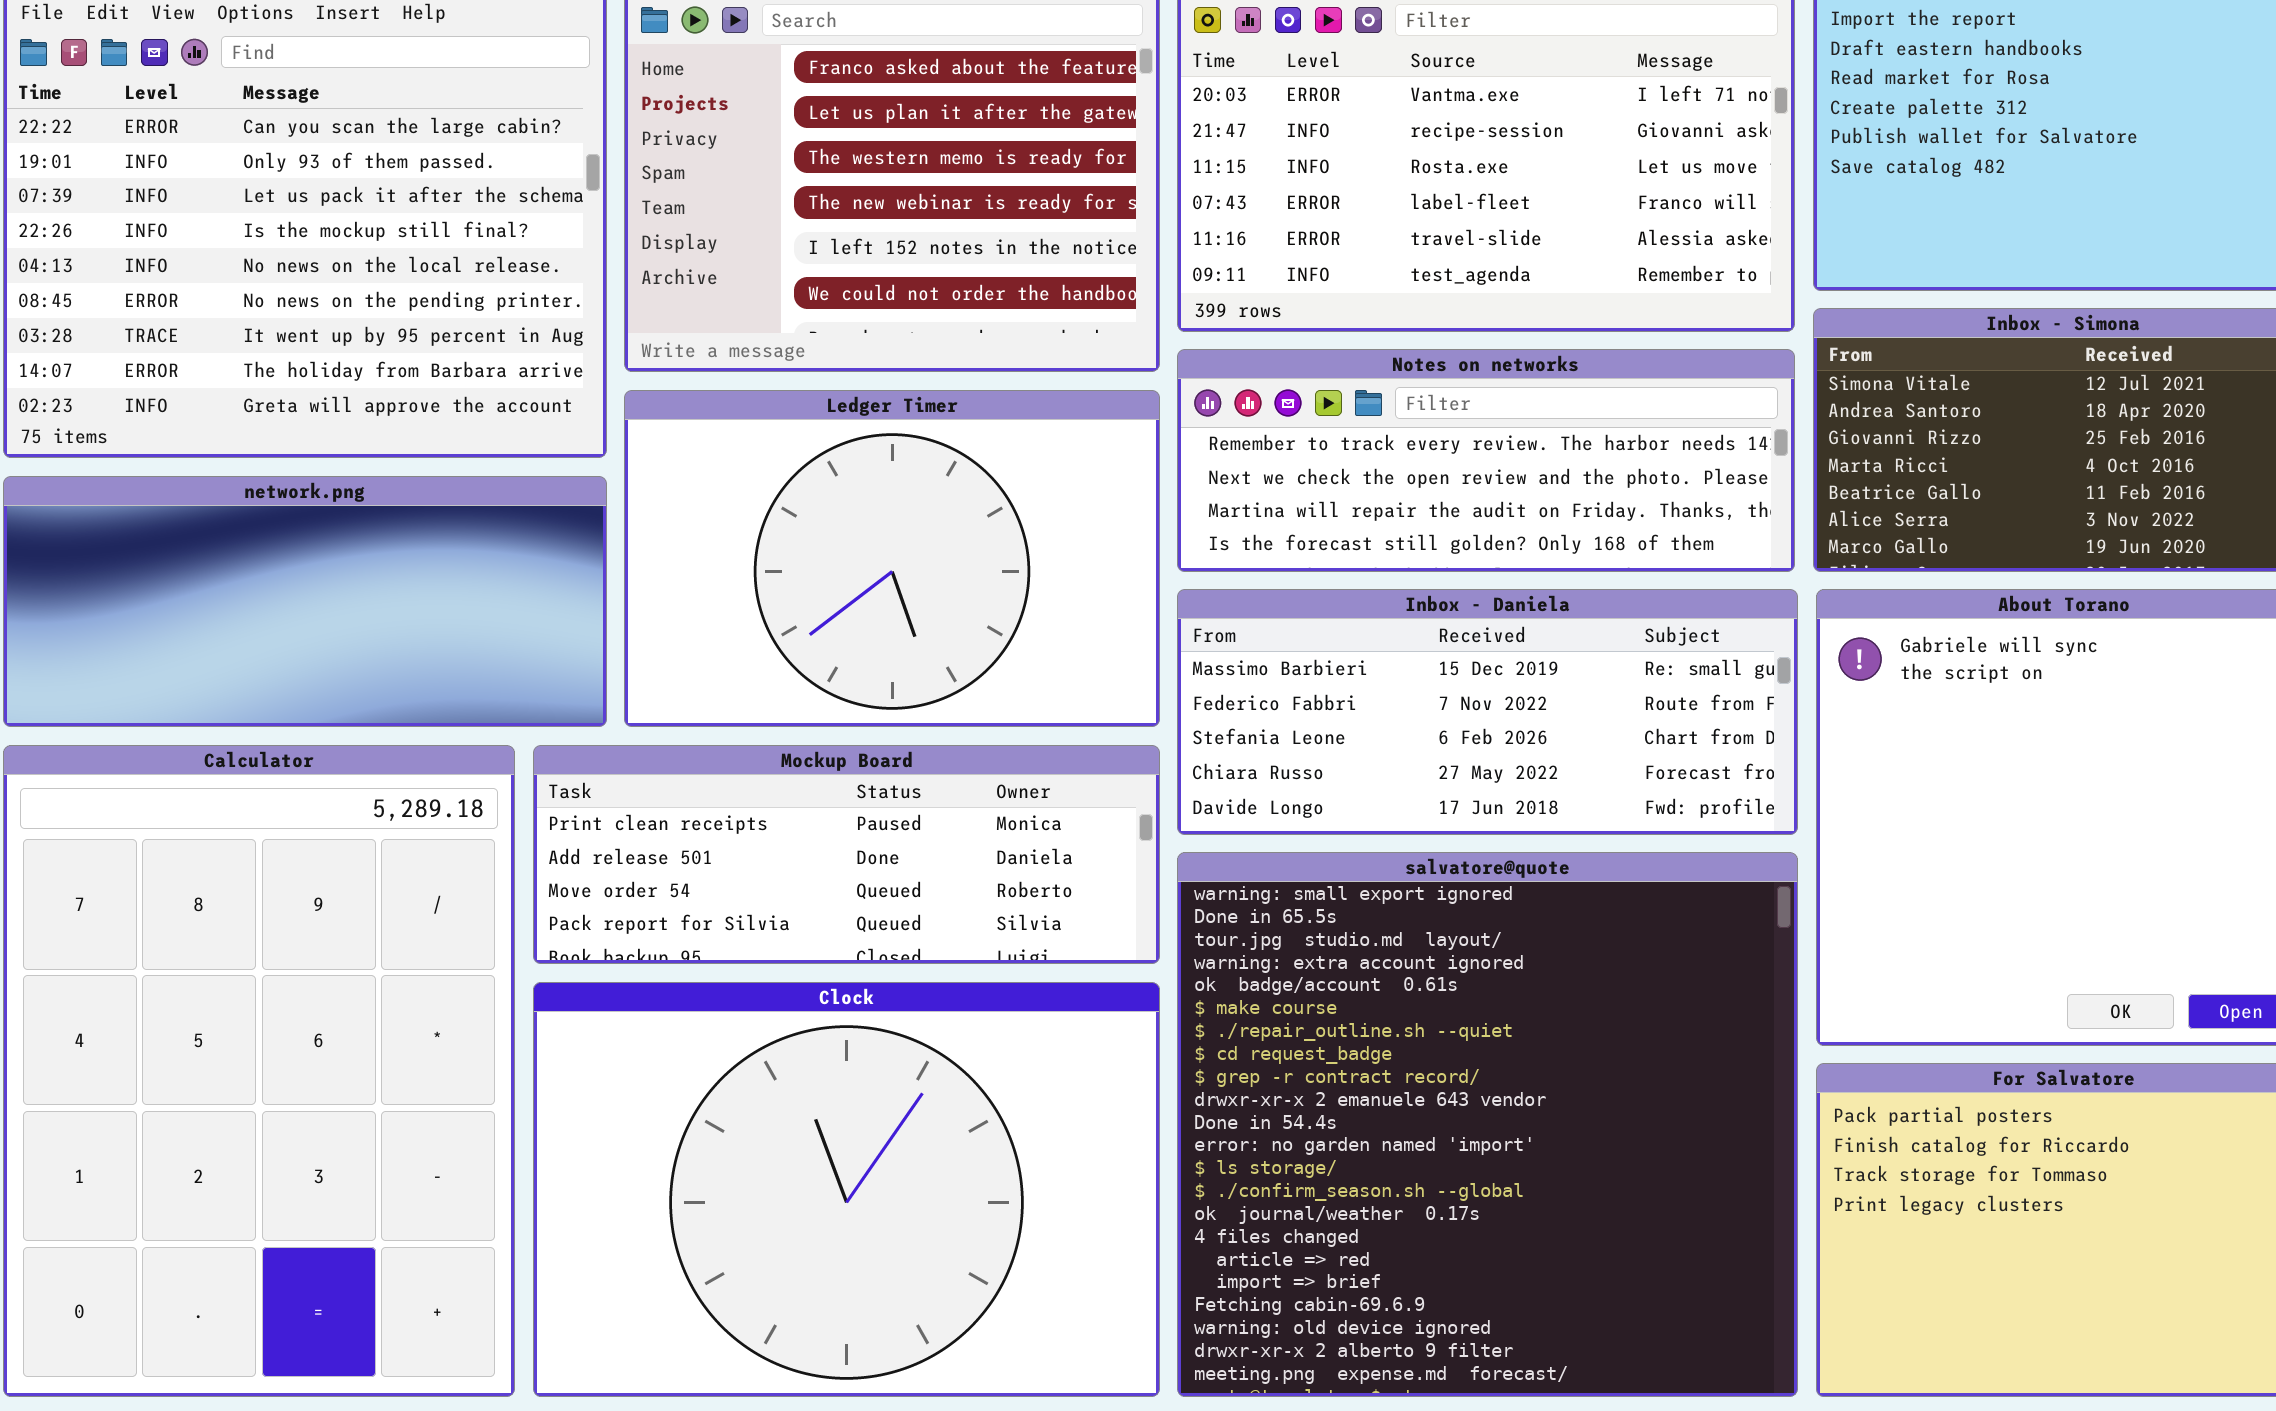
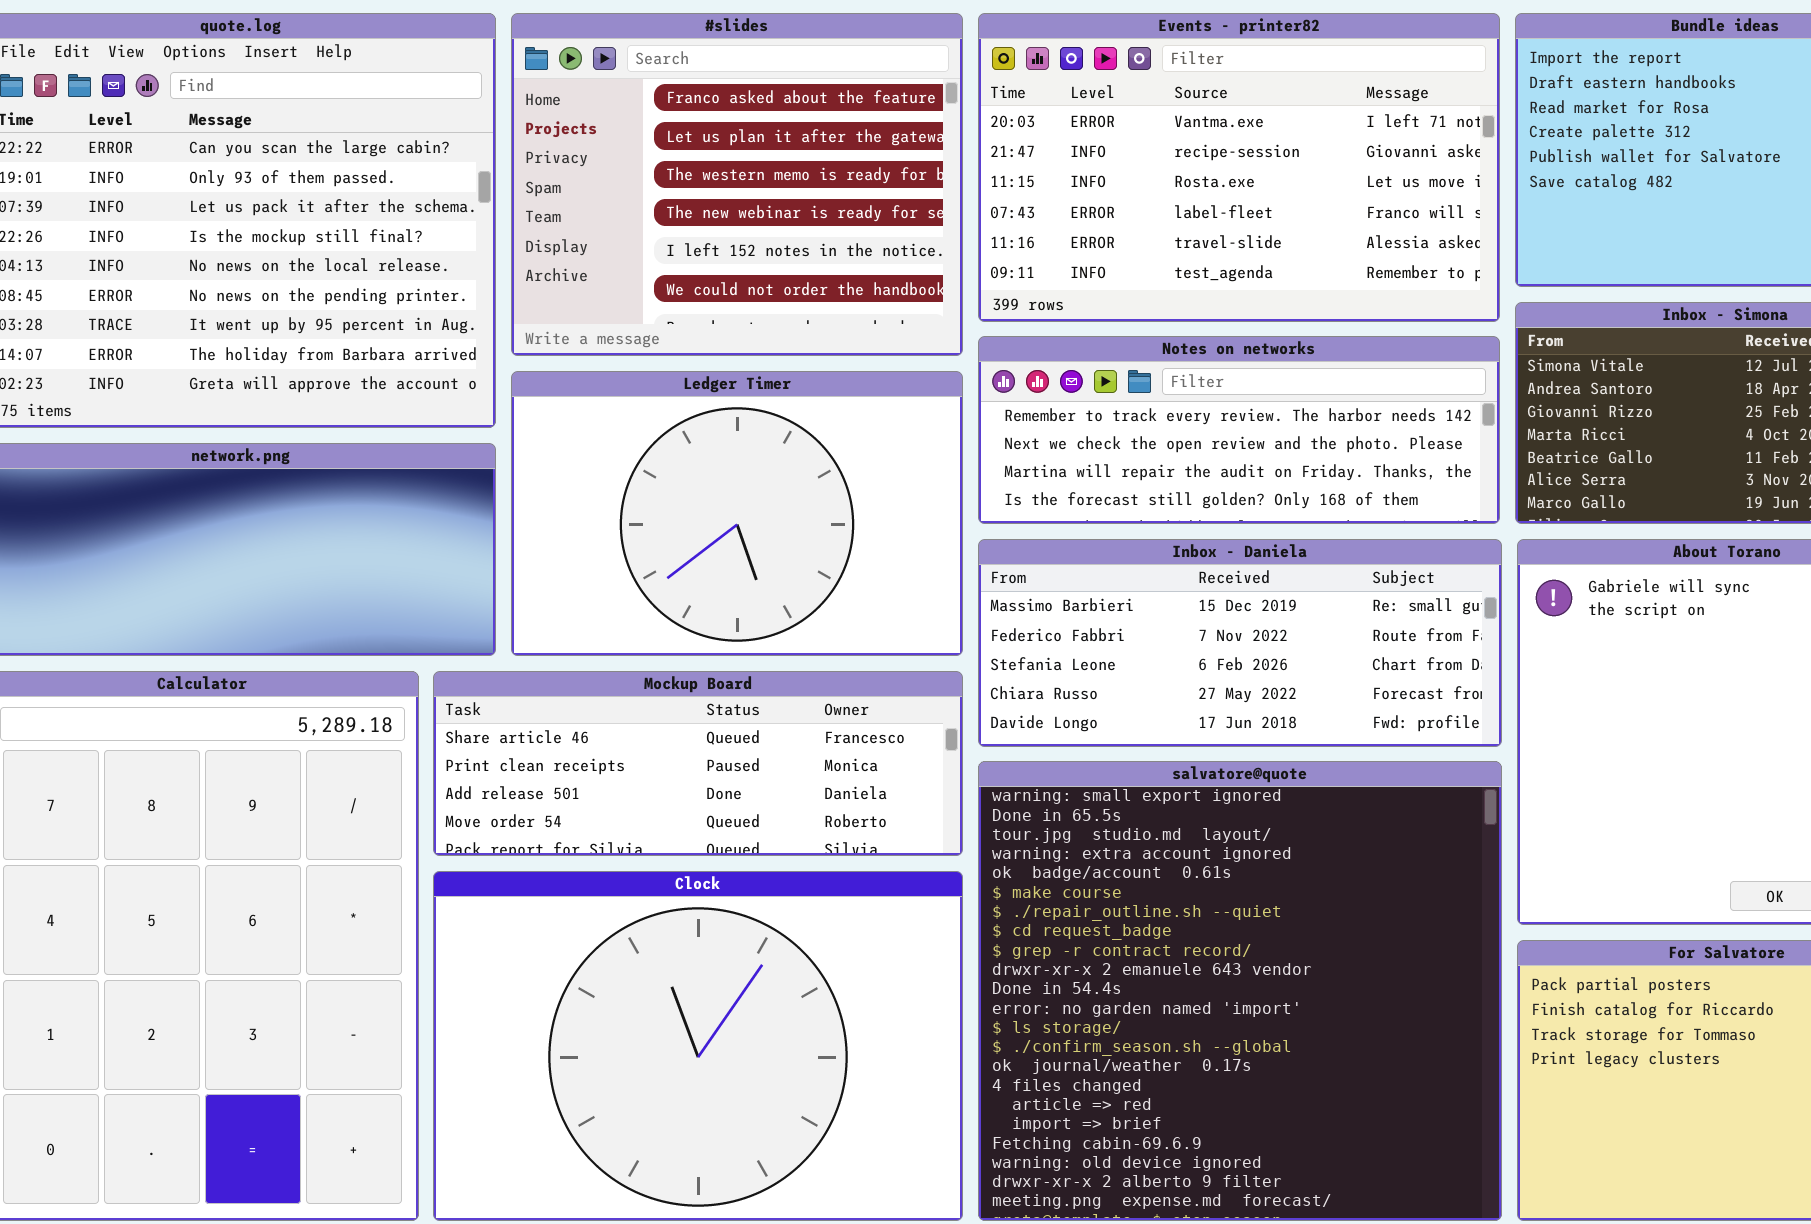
Mockup Board: [533,745,1160,964] -> [433,671,963,856], scrolled up 1 row

